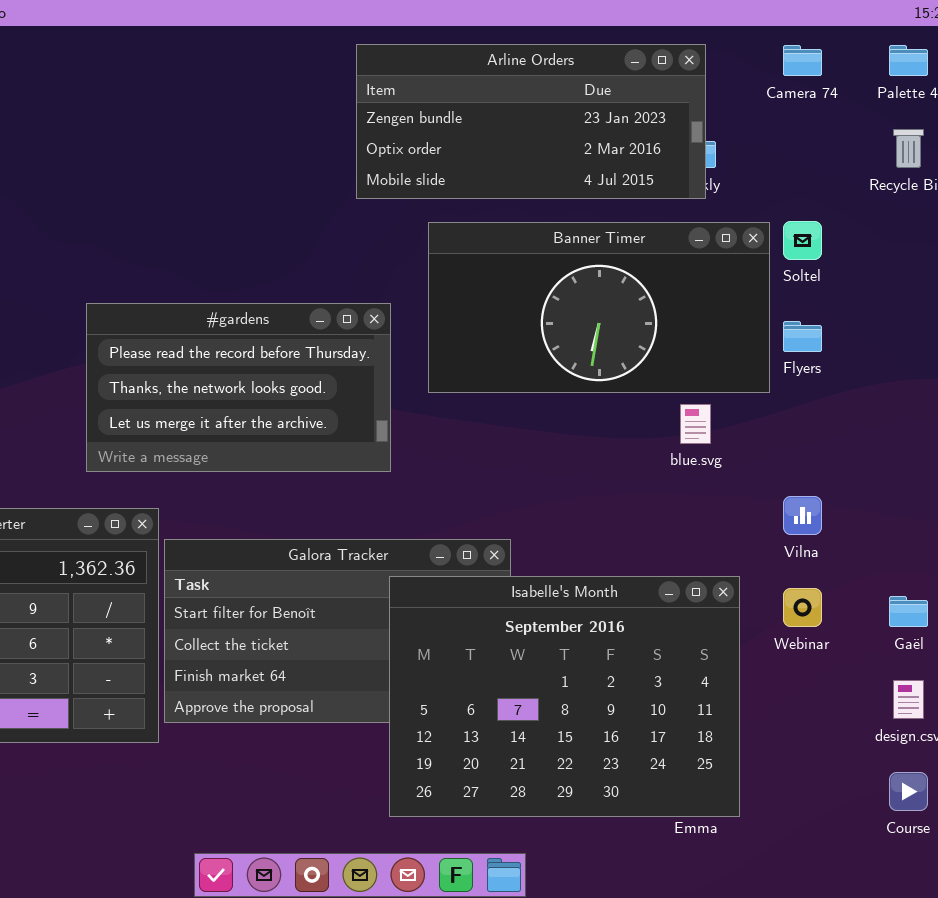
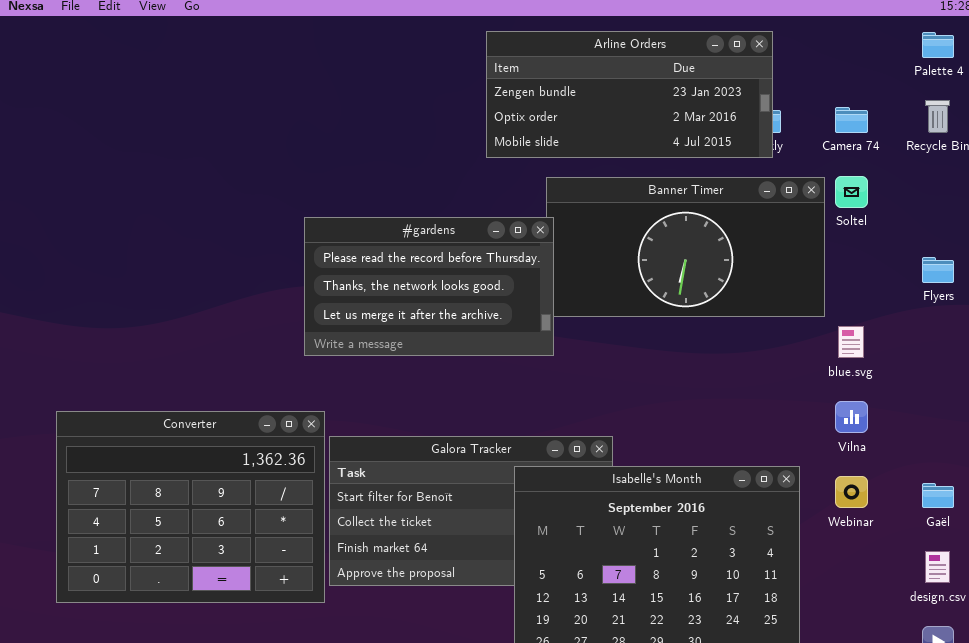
Camera 74: [783,45,822,76] -> [835,107,868,133], moved
#gardens: [86,303,391,472] -> [304,217,554,356], moved
Flyers: [783,321,822,352] -> [922,257,954,283], moved
blue.svg: [680,404,711,444] -> [838,326,864,358], moved

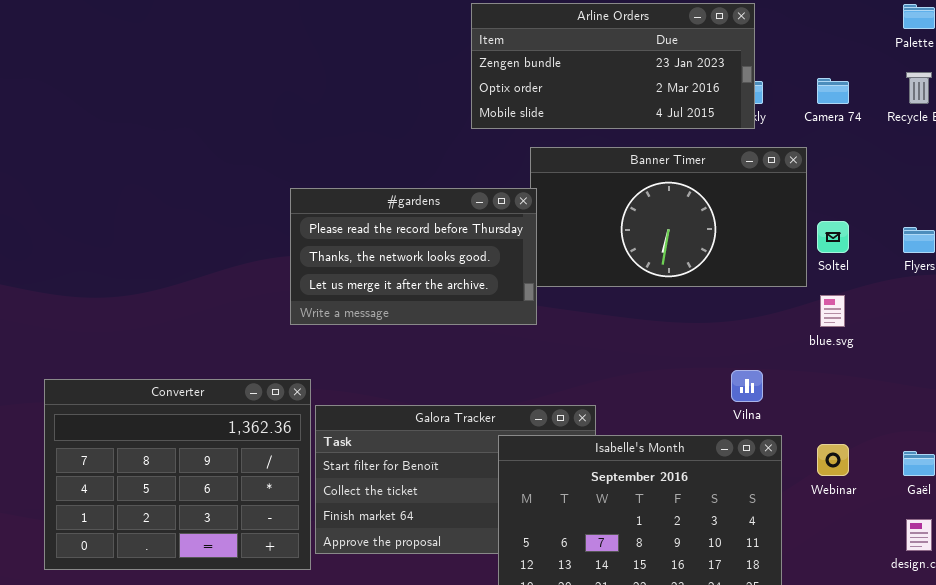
Soltel: [835,176,868,208] -> [817,221,849,253], moved
Vilna: [835,401,868,433] -> [731,370,763,402], moved

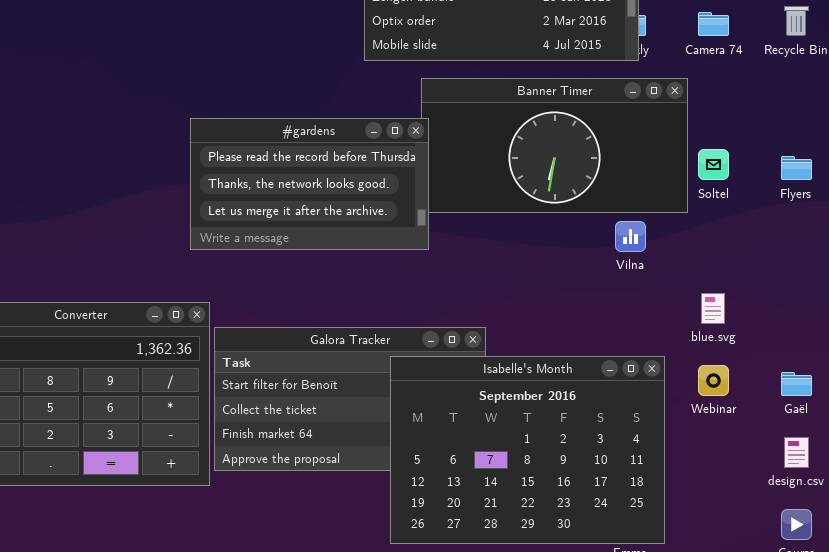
blue.svg: [820,295,845,327] -> [701,293,725,324], moved
Vilna: [731,370,763,402] -> [615,221,646,252], moved

